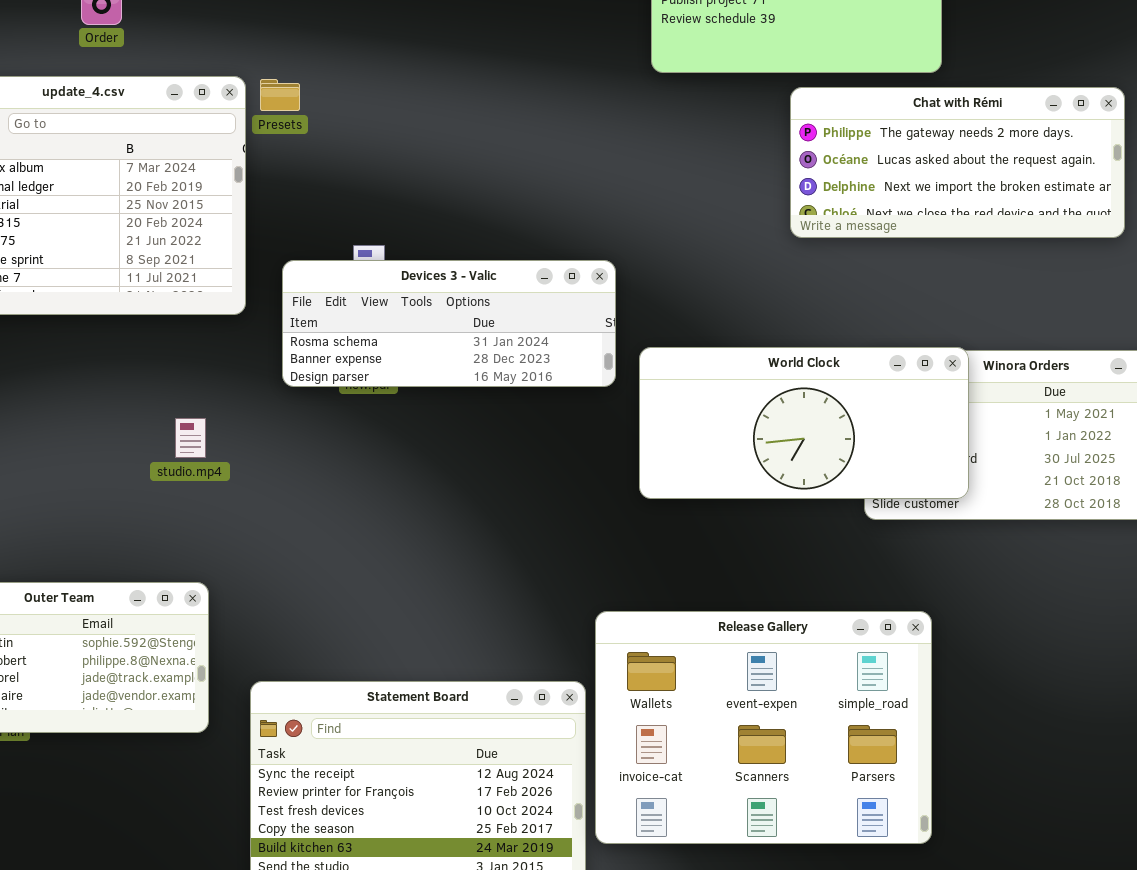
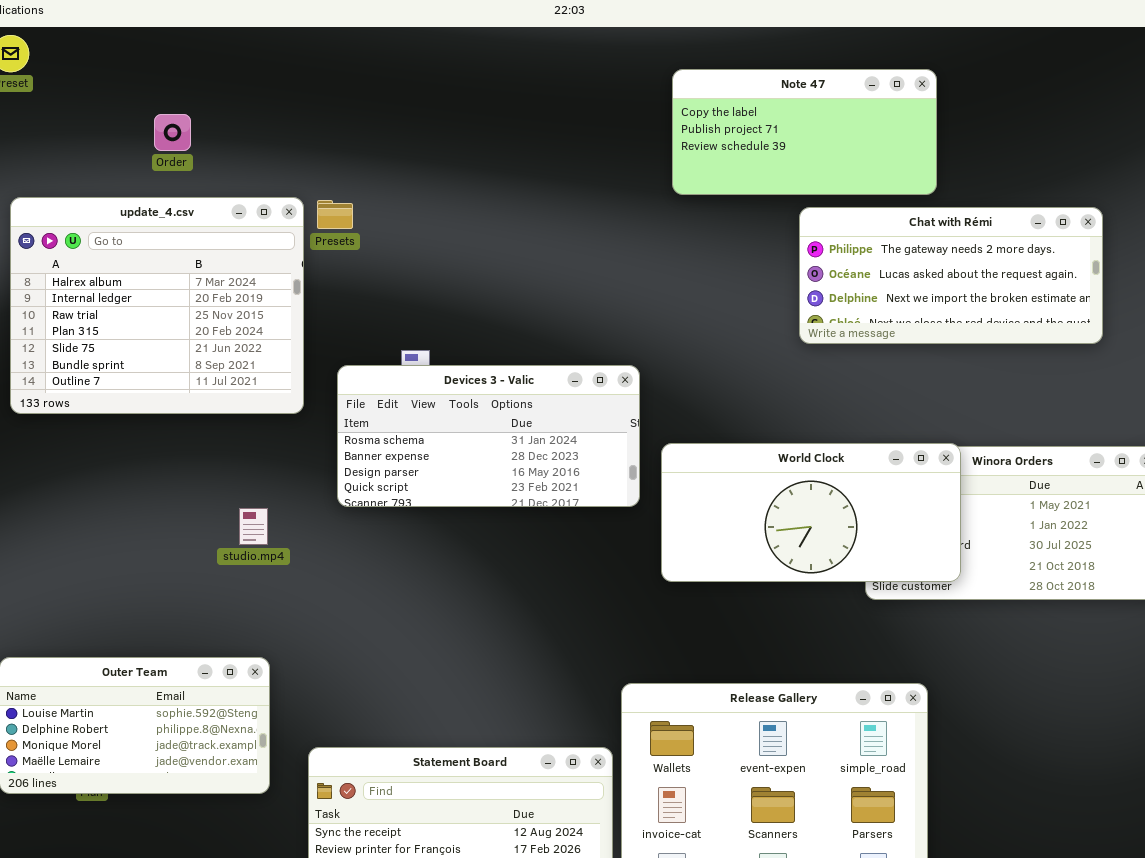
Devices 3 - Valic: [282,260,616,387] -> [337,365,640,507], resized

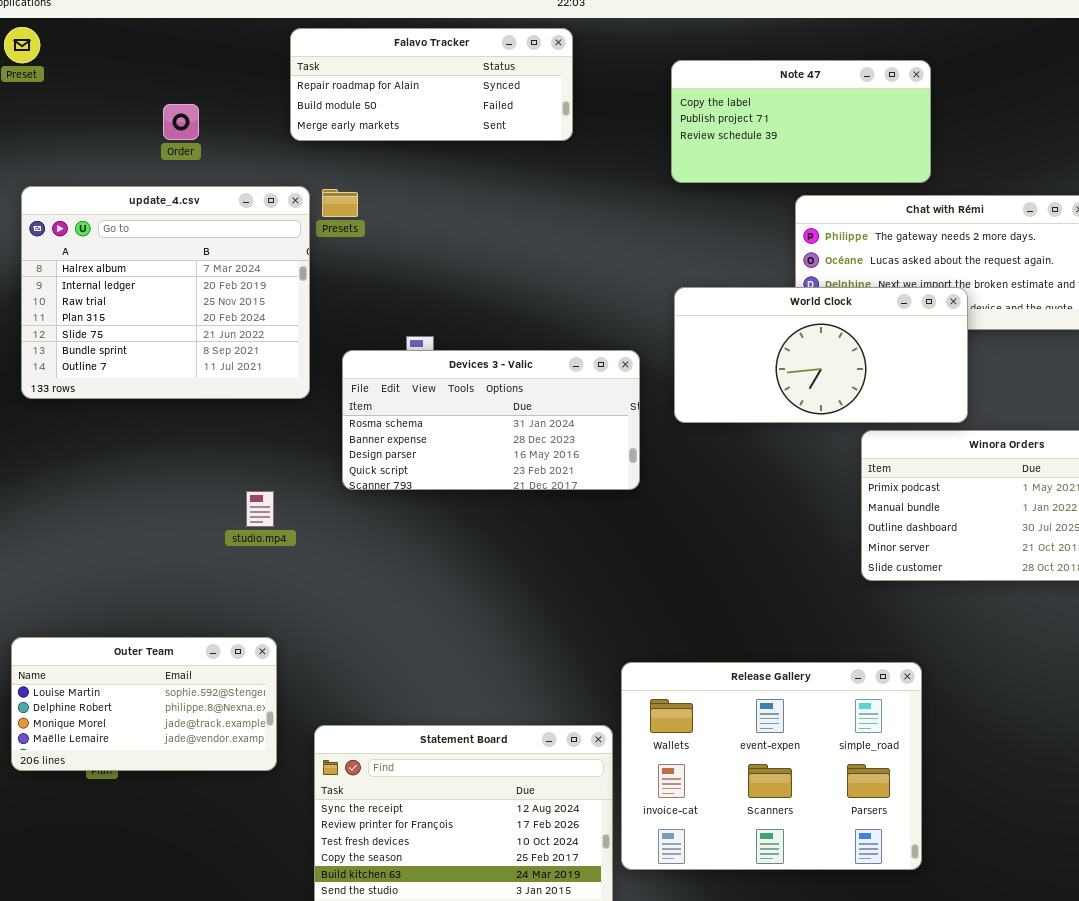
Falavo Tracker: none -> [290,28,573,141], opened
World Clock: [661,443,961,582] -> [674,287,968,423], moved

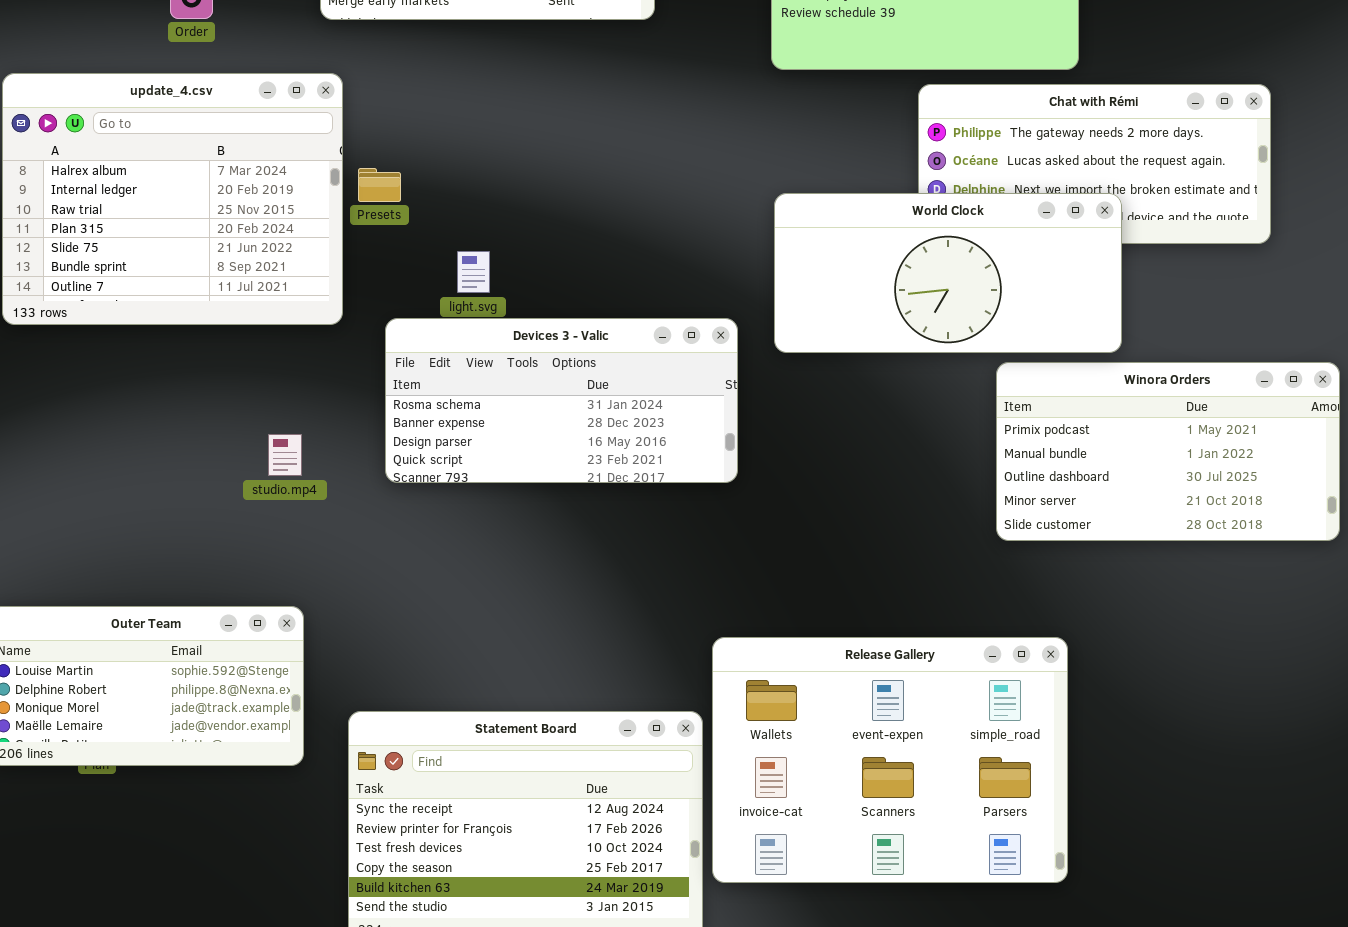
Presets: [322,189,358,217] -> [358,168,401,202], moved
Devices 3 - Valic: [342,350,640,490] -> [385,318,738,483], moved

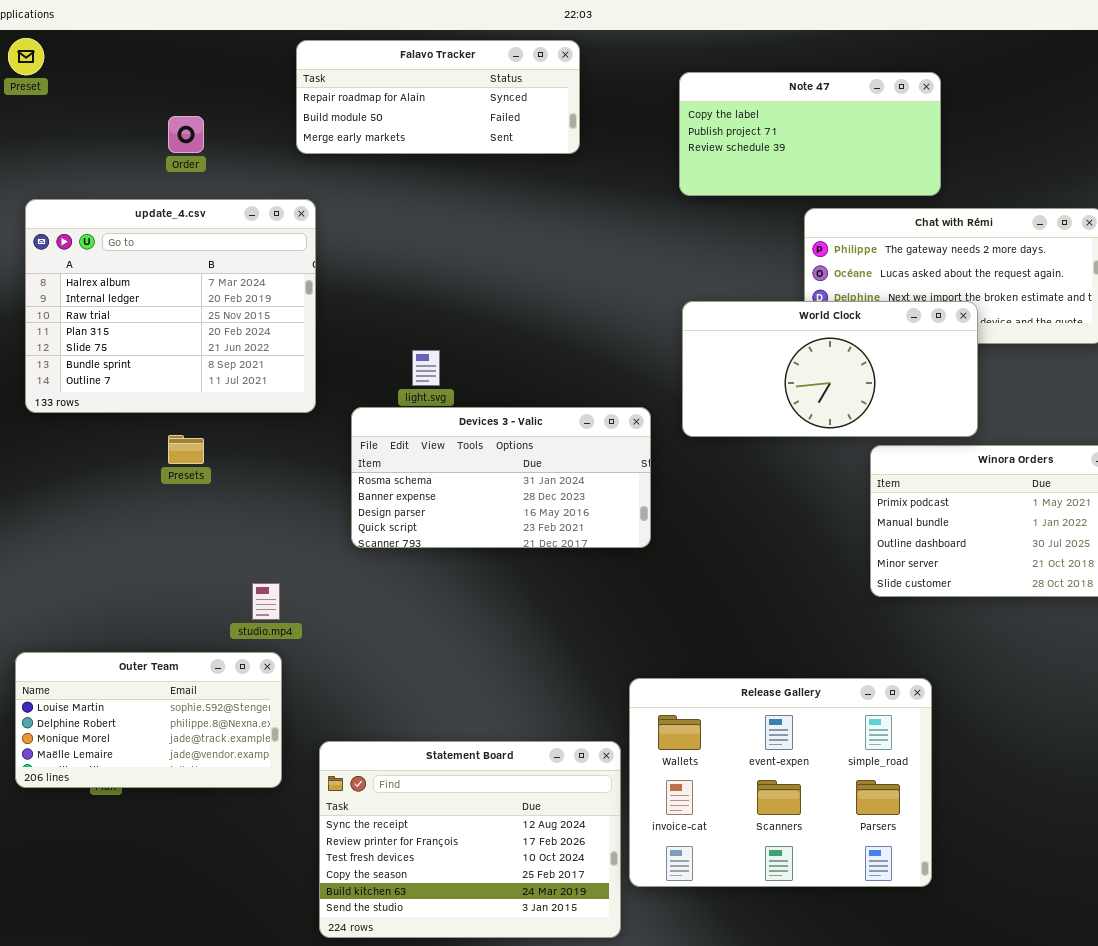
Presets: [358,168,401,202] -> [168,435,204,464], moved
studio.mp4: [268,434,302,476] -> [252,583,280,620], moved

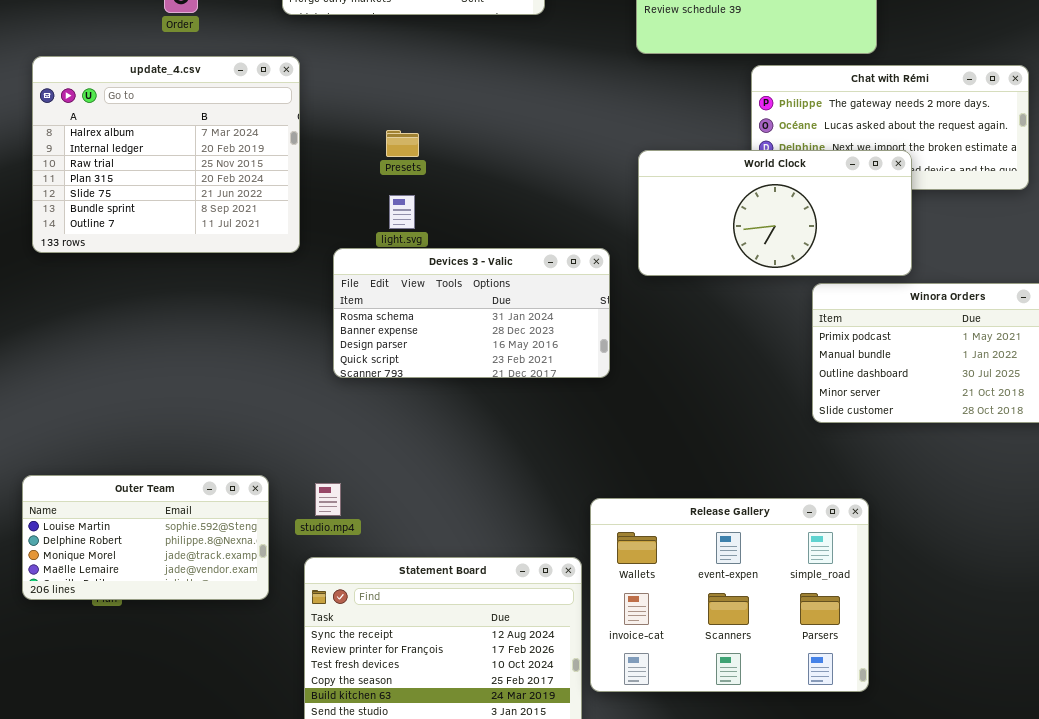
Presets: [168,435,204,464] -> [386,130,419,157], moved
studio.mp4: [252,583,280,620] -> [315,483,341,516], moved

